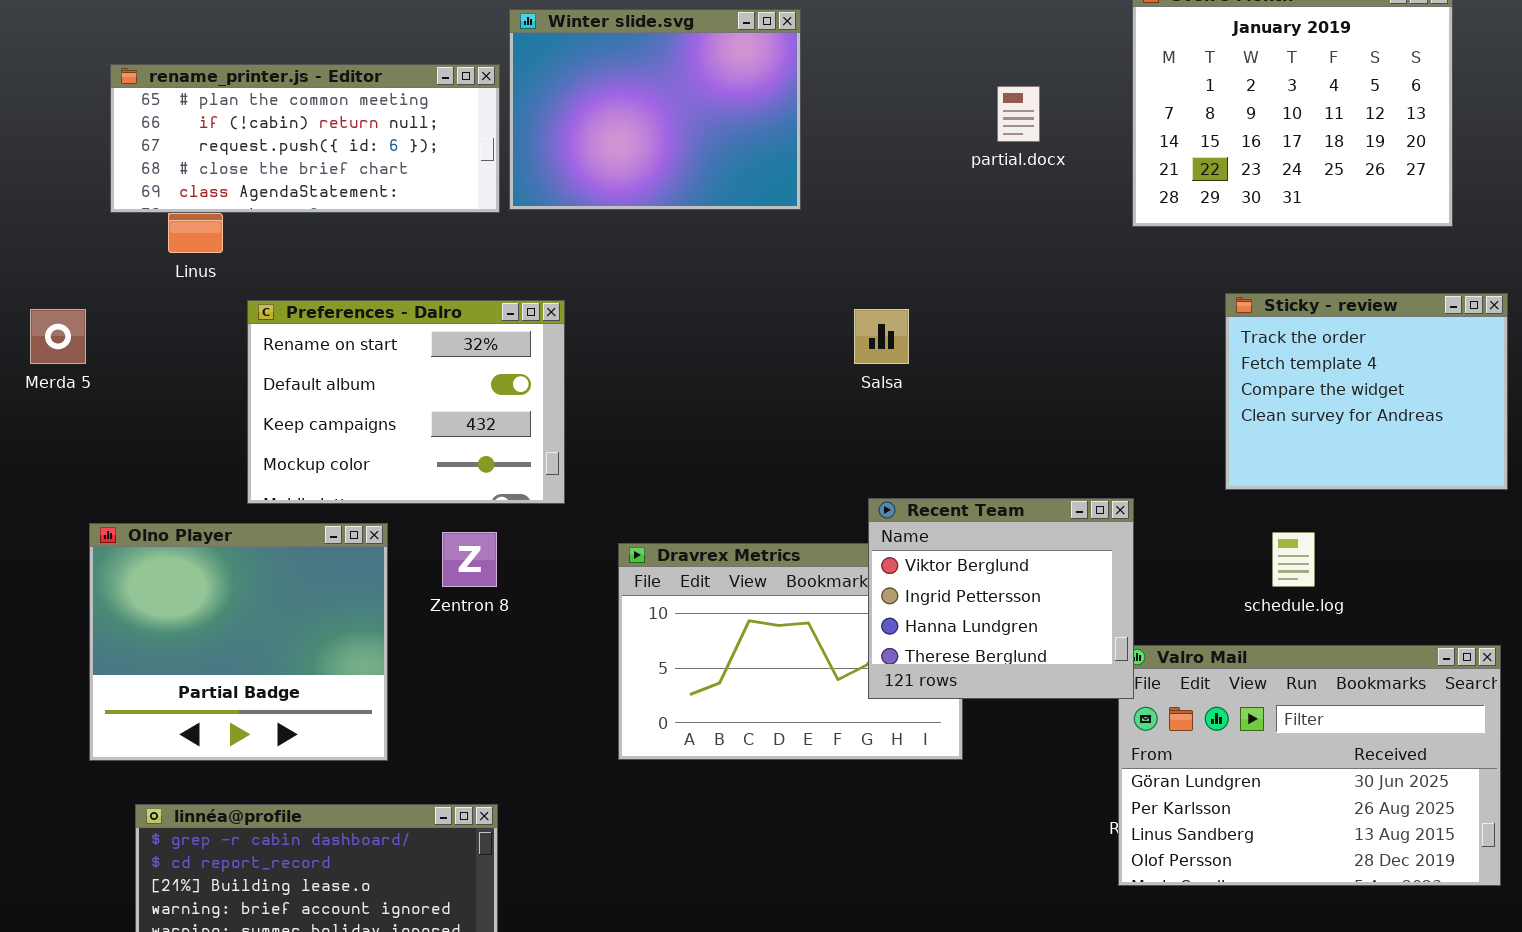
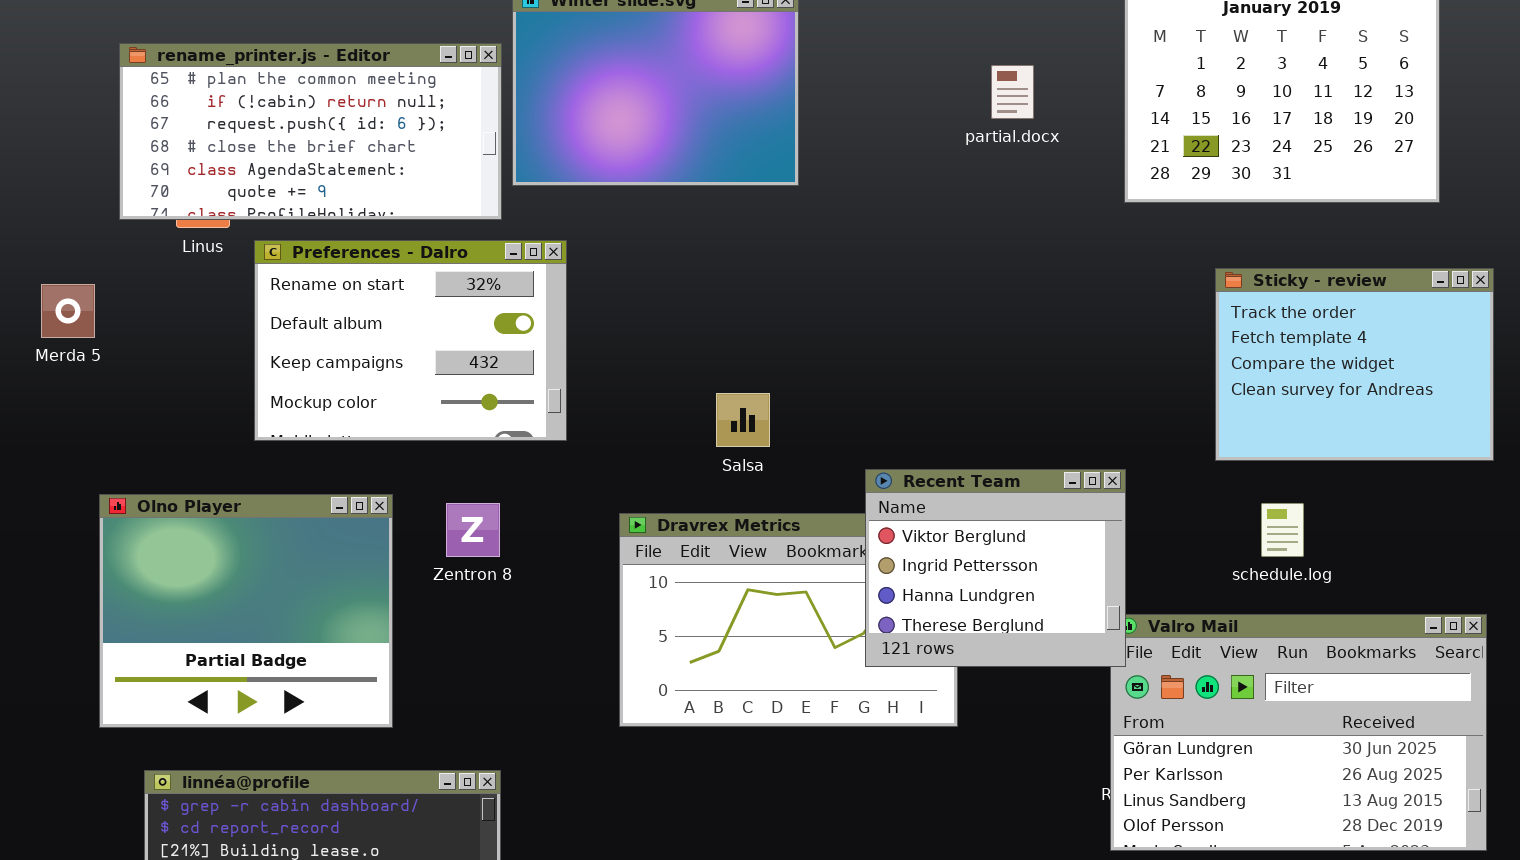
rename_printer.js - Editor: [110,64,500,213] -> [119,43,502,220], resized
Preferences - Dalro: [247,300,565,504] -> [254,240,567,441], moved
Salsa: [854,309,909,364] -> [716,393,770,447], moved

